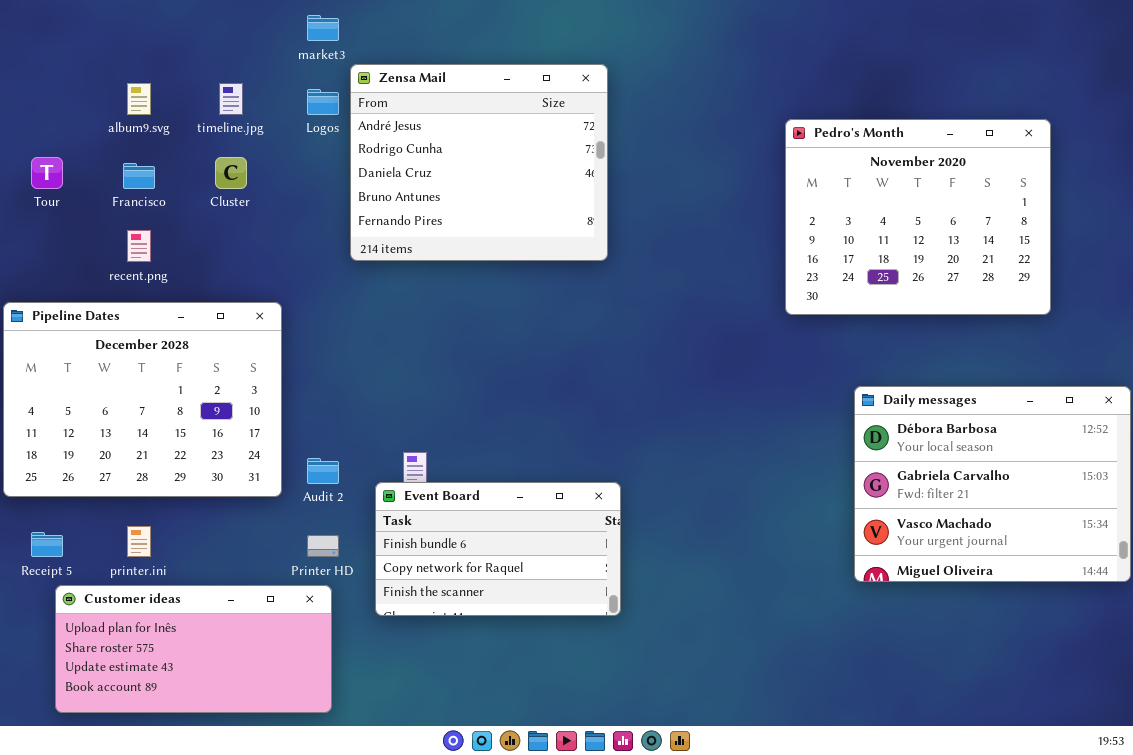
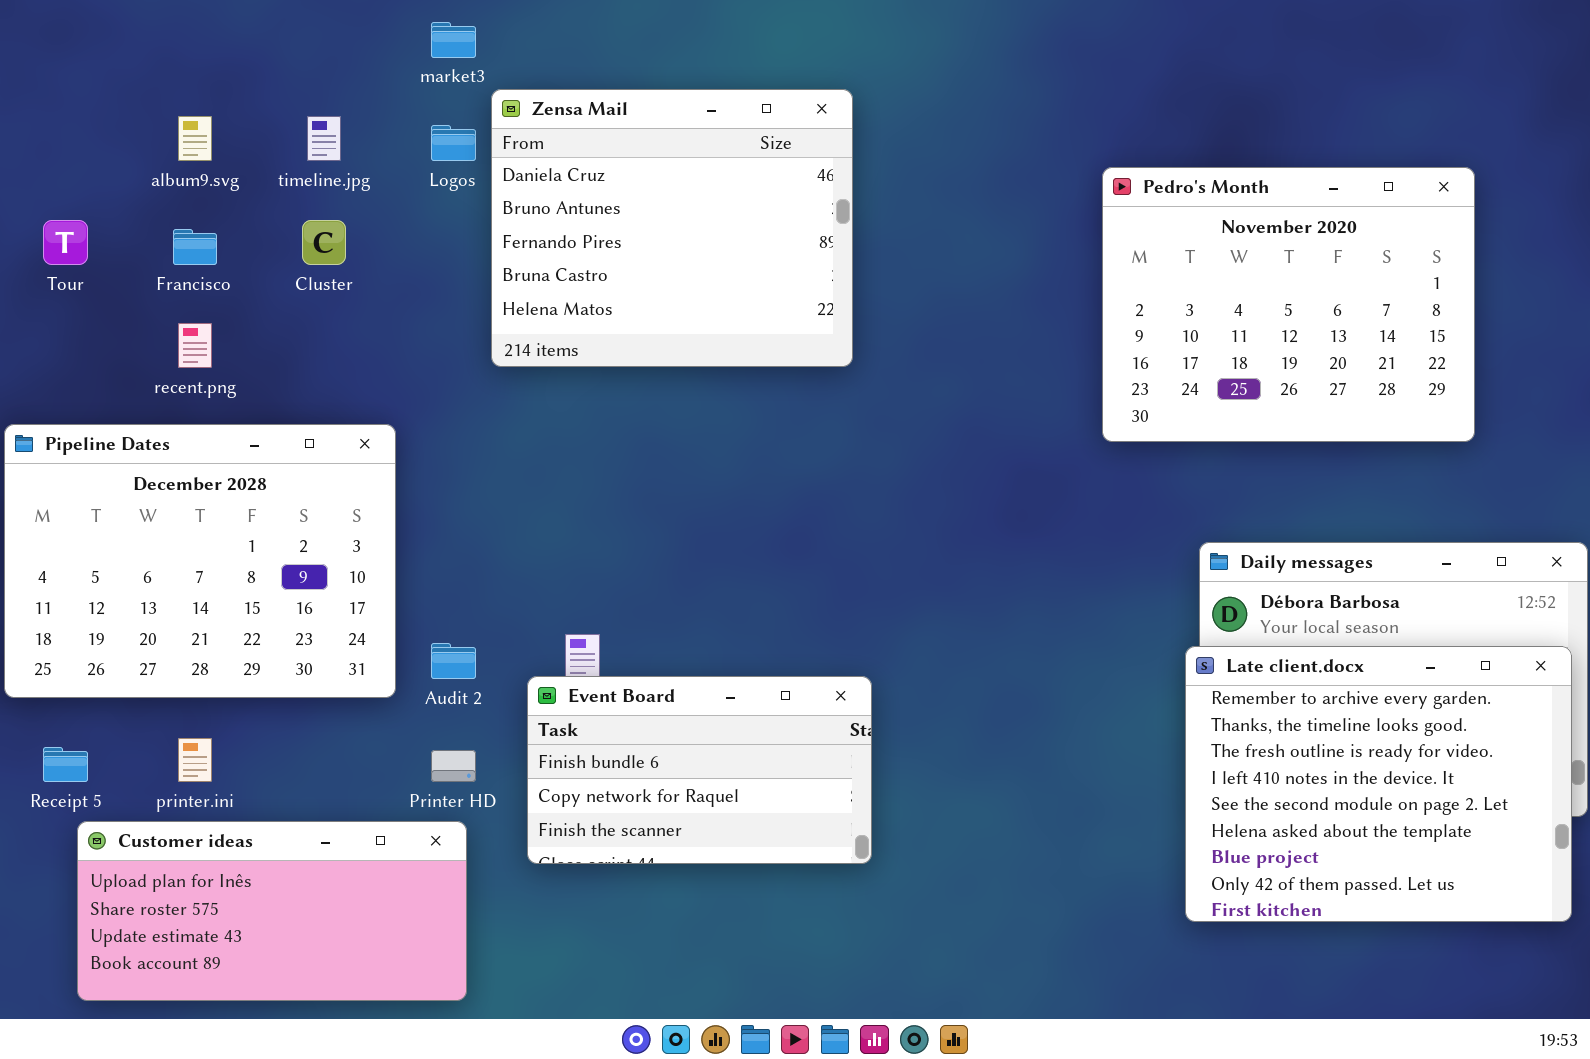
Zensa Mail: [350,64,608,261] -> [491,89,853,367], scrolled down 2 rows
Late client.docx: none -> [1185,646,1572,922], opened

